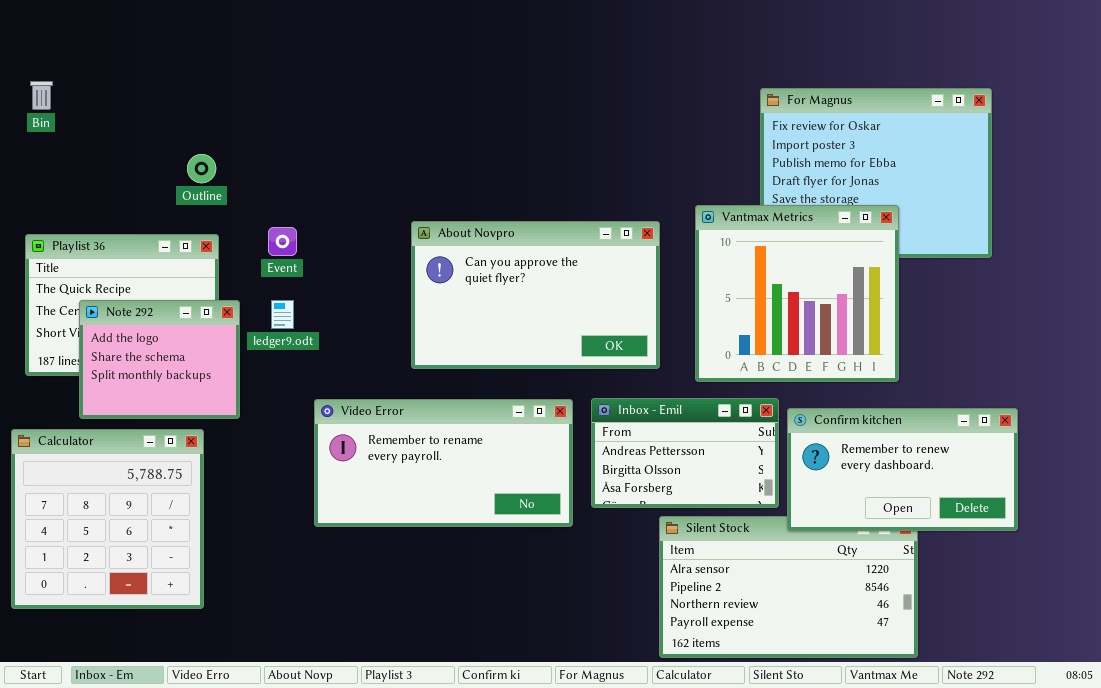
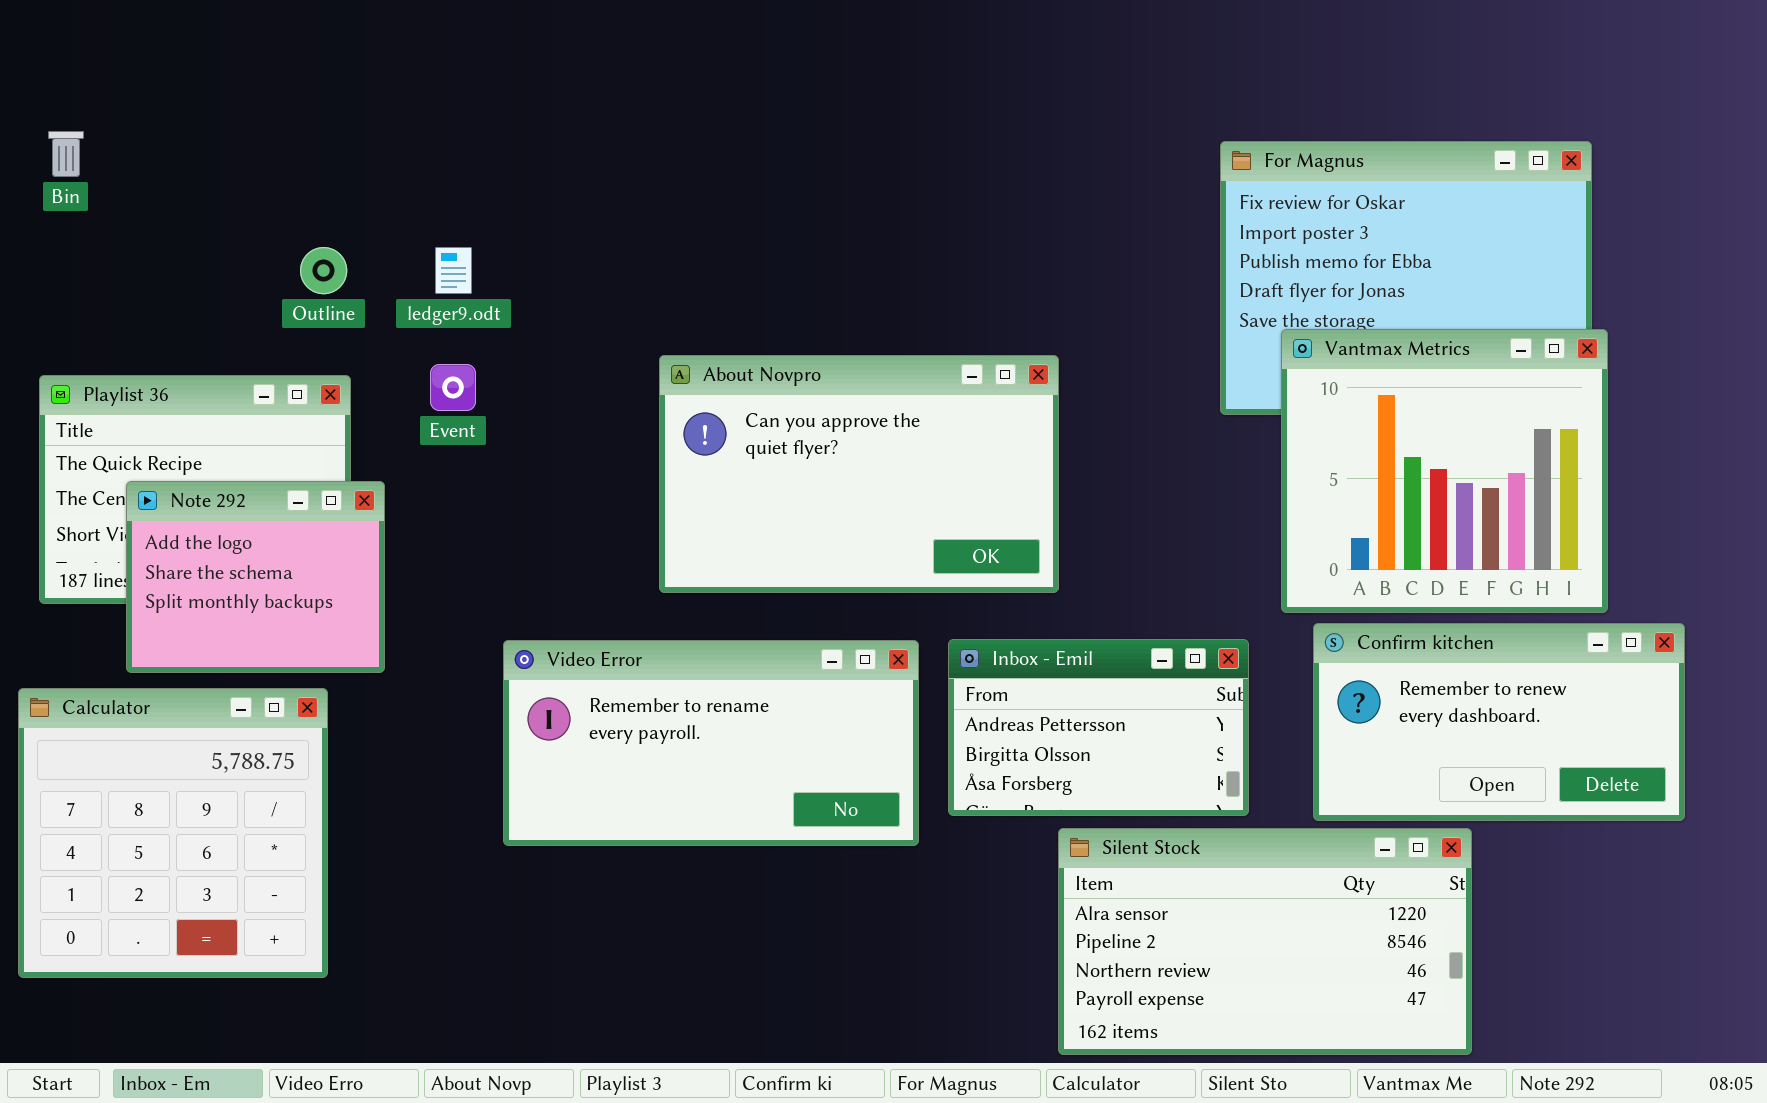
Vantmax Metrics: [695,205,899,382] -> [1281,329,1608,613], moved
ledger9.odt: [271,300,294,329] -> [435,247,472,294], moved
Confirm kitchen: [787,408,1018,531] -> [1313,623,1685,821], moved

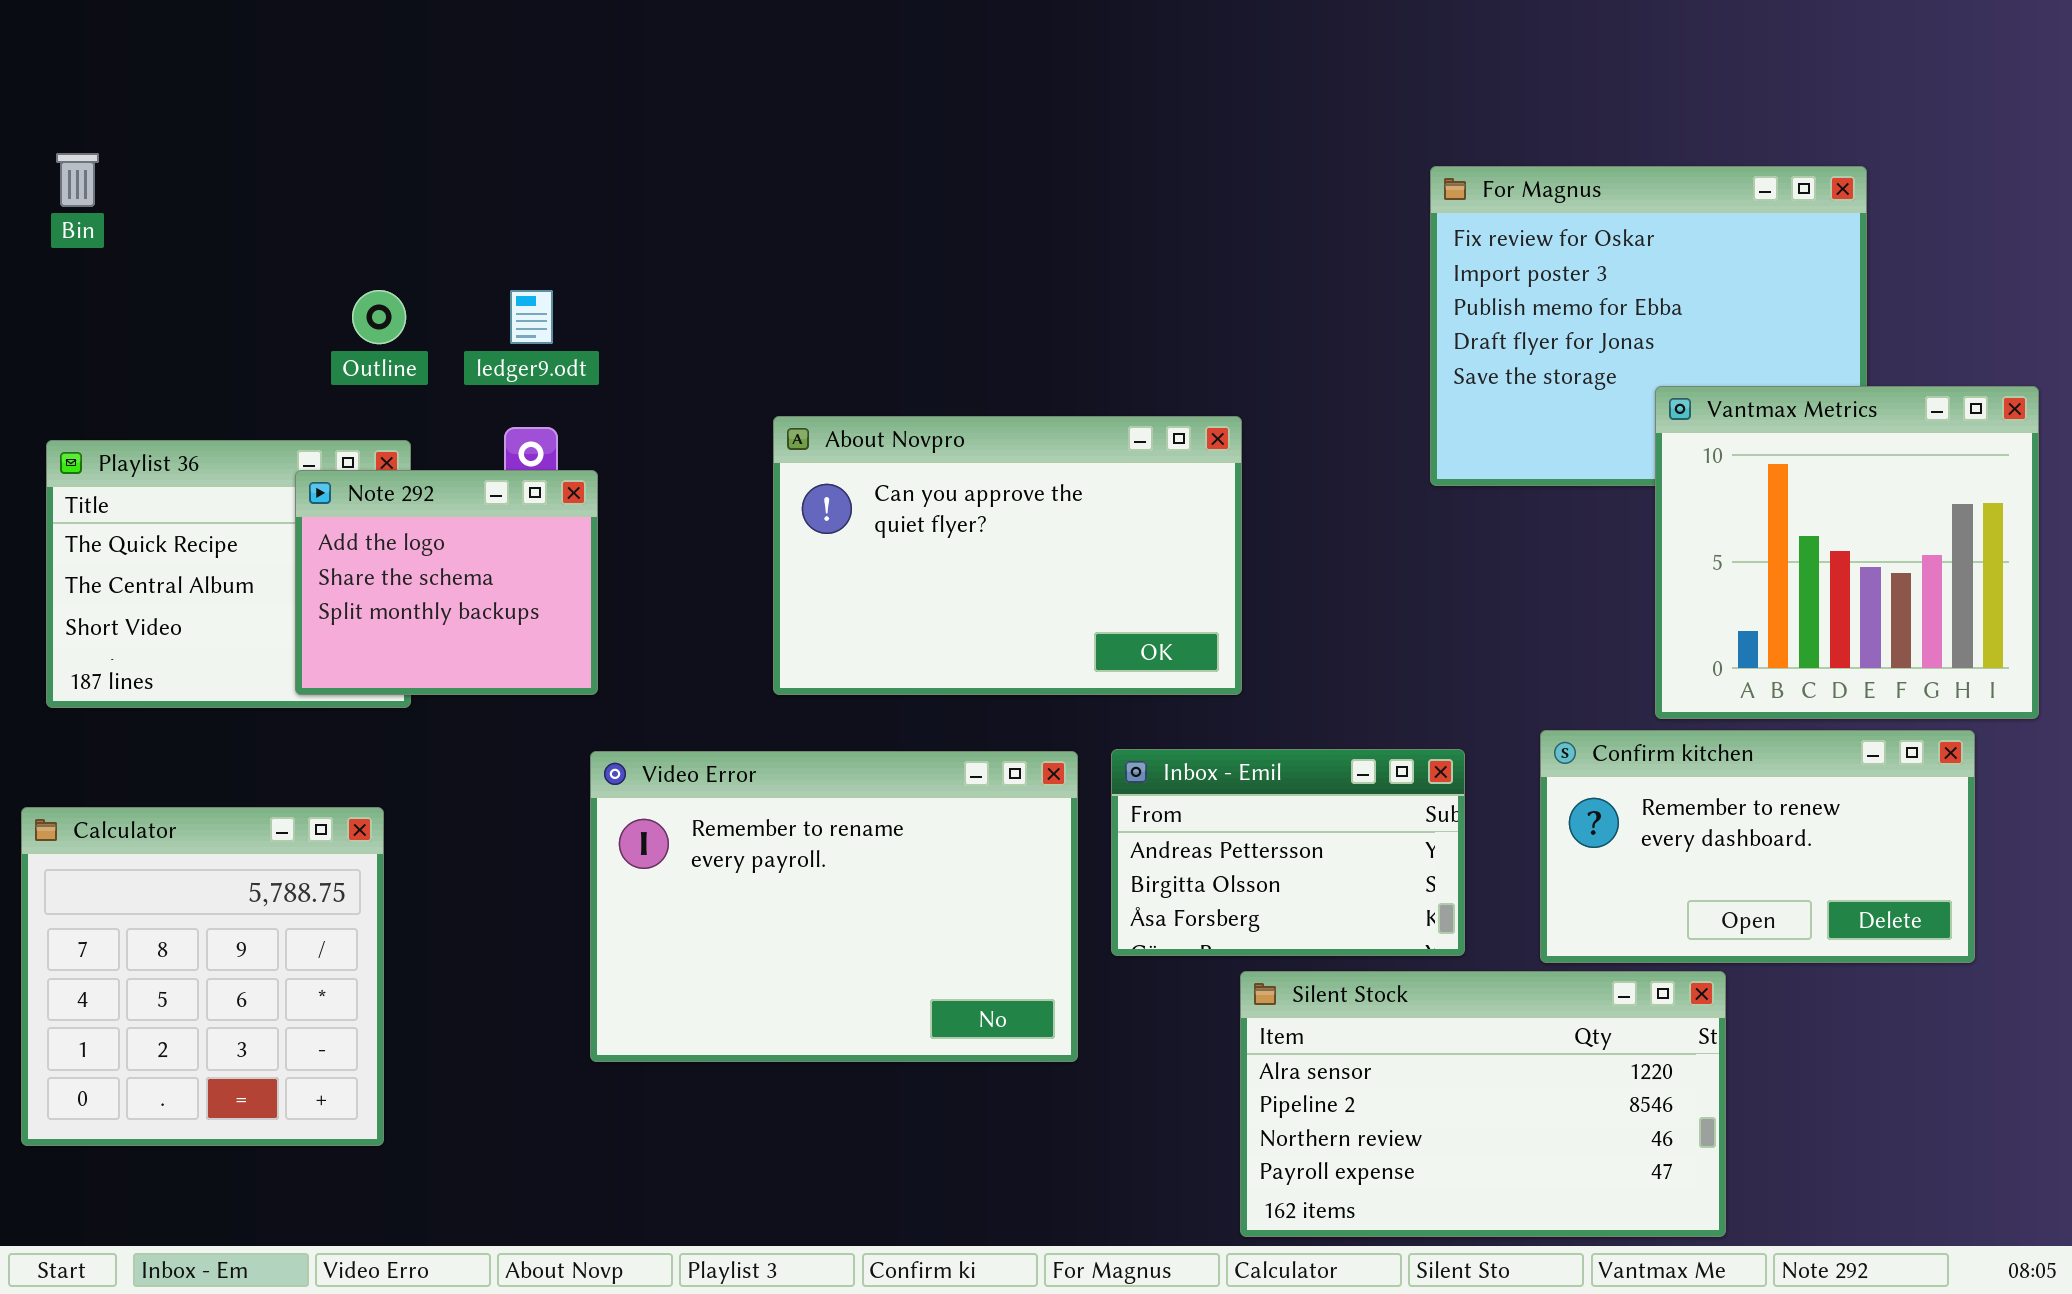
Vantmax Metrics: [1281,329,1608,613] -> [1655,386,2039,719], moved
Note 292: [126,481,385,673] -> [295,470,598,695], moved
Video Error: [503,640,919,846] -> [590,751,1078,1062], resized

